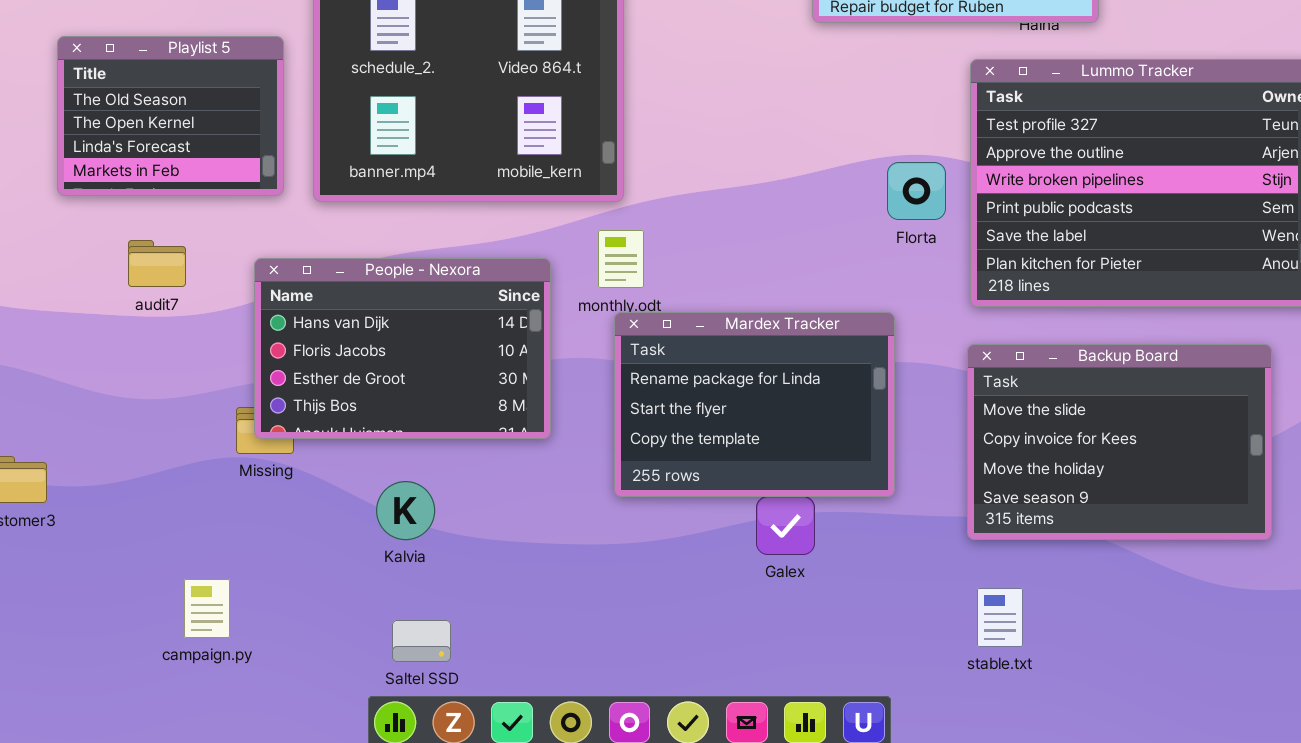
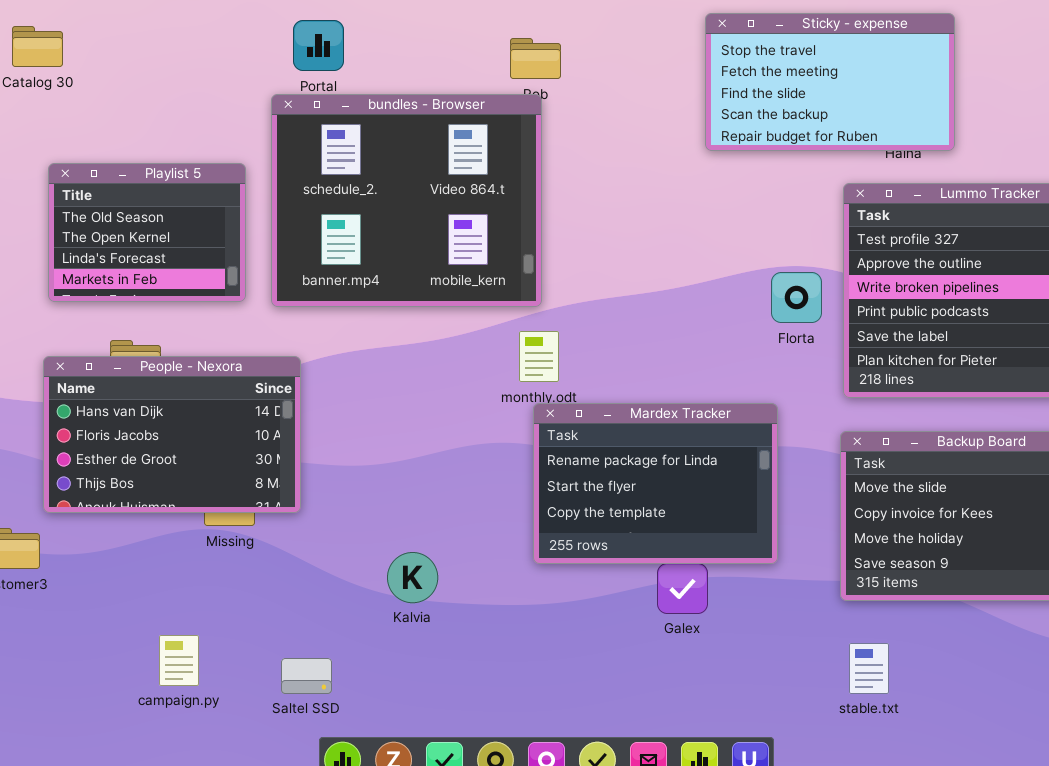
People - Nexora: [254,258,551,439] -> [43,356,301,513], moved
Kalvia: [376,481,435,540] -> [387,552,438,603], moved
Saltel SSD: [392,620,451,662] -> [281,658,332,694], moved

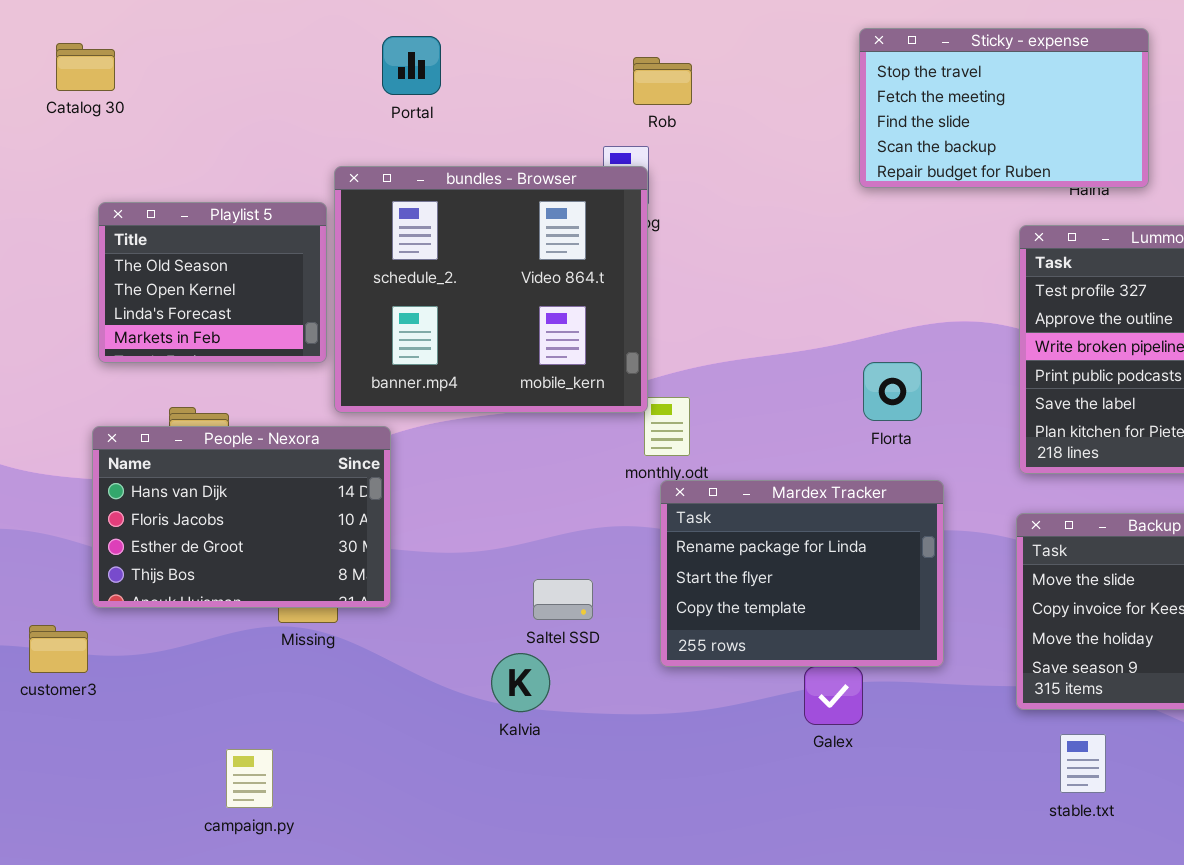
bundles - Browser: [271,94,542,307] -> [334,166,648,413], moved
Florta: [771,272,822,323] -> [863,362,922,421], moved
stable.txt: [849,643,889,694] -> [1060,734,1106,793], moved
Saltel SSD: [281,658,332,694] -> [533,579,593,620], moved

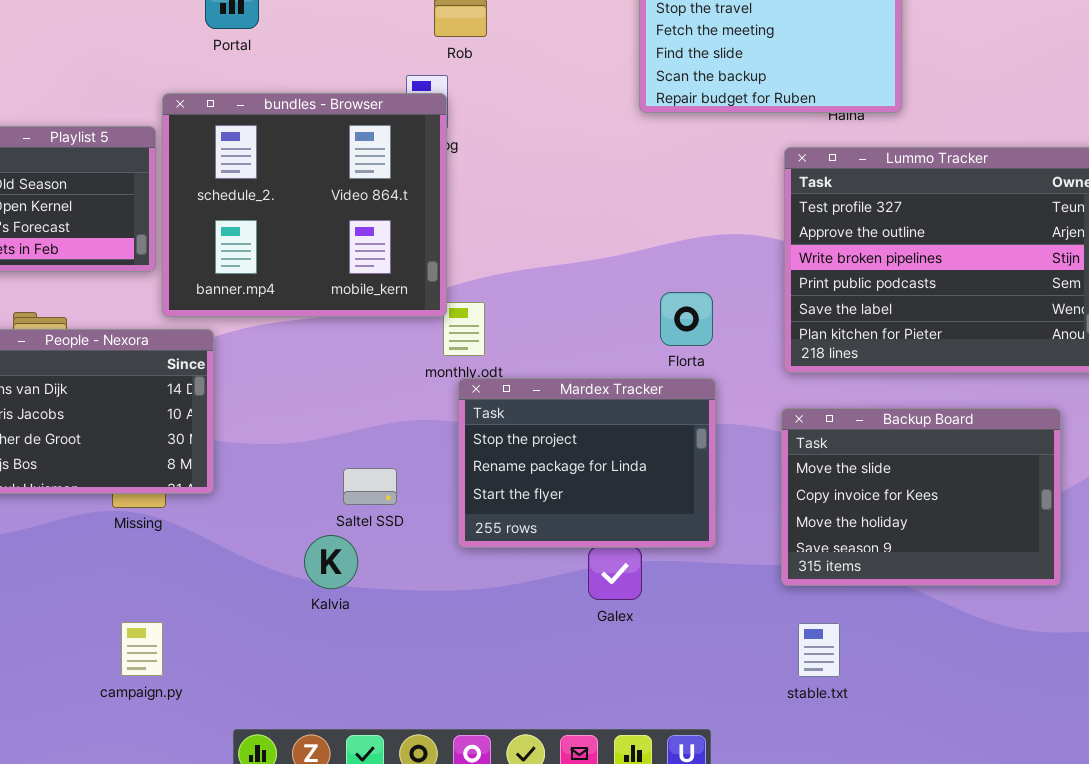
Florta: [863,362,922,421] -> [660,292,713,346], moved
Mardex Tracker: [660,480,944,667] -> [458,378,716,548], scrolled up 1 row
stable.txt: [1060,734,1106,793] -> [798,623,840,677], moved
campaign.py: [226,749,273,808] -> [121,622,163,676], moved

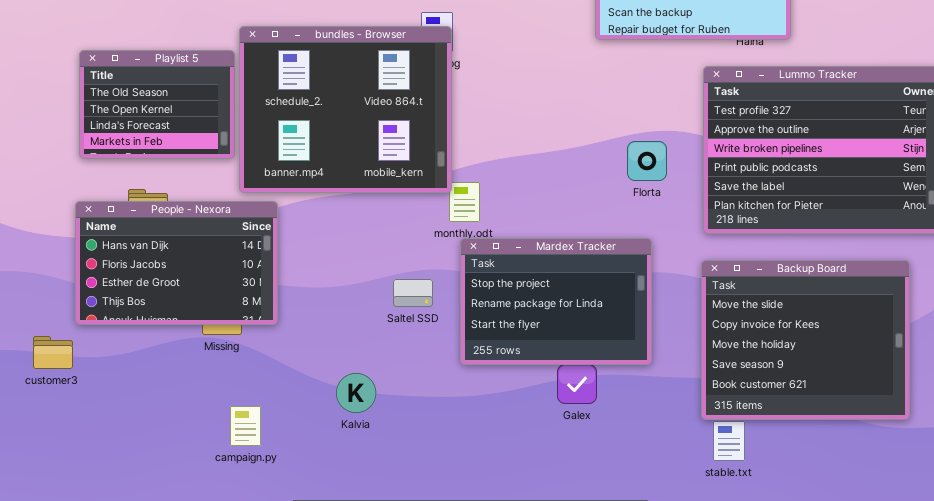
Florta: [660,292,713,346] -> [627,141,667,181], moved
Backup Board: [781,408,1061,586] -> [701,260,910,420], resized
Saltel SSD: [343,468,397,505] -> [393,279,433,307], moved
Kalvia: [304,535,358,589] -> [336,373,376,413], moved
campaign.py: [121,622,163,676] -> [230,406,261,446], moved

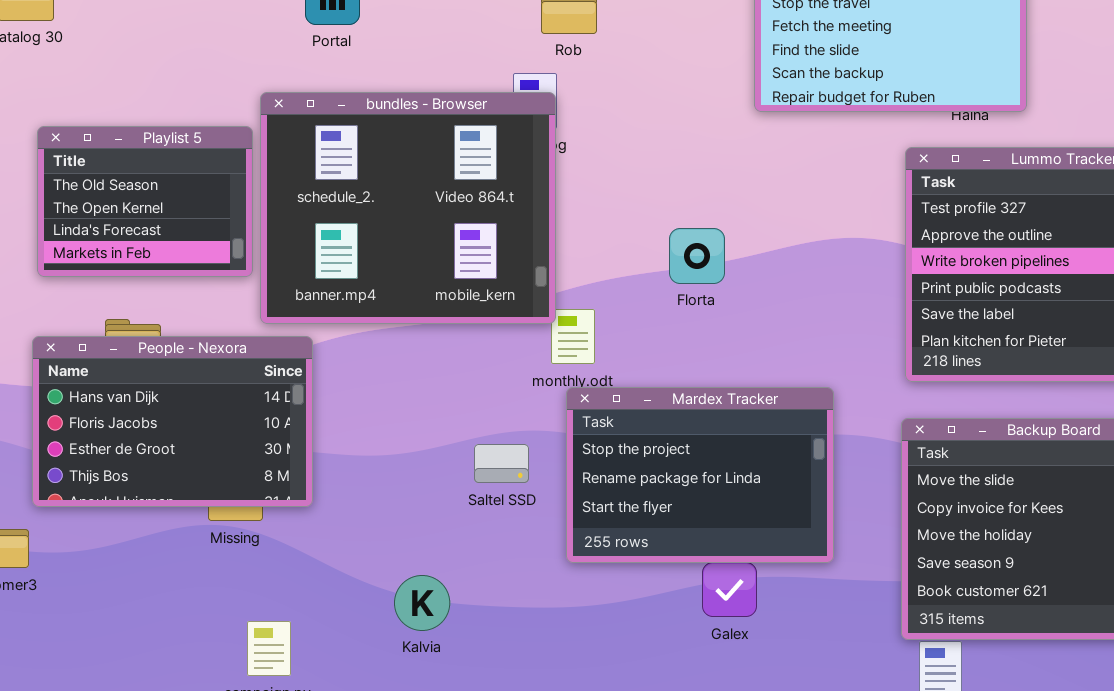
Florta: [627,141,667,181] -> [669,228,725,284], moved

